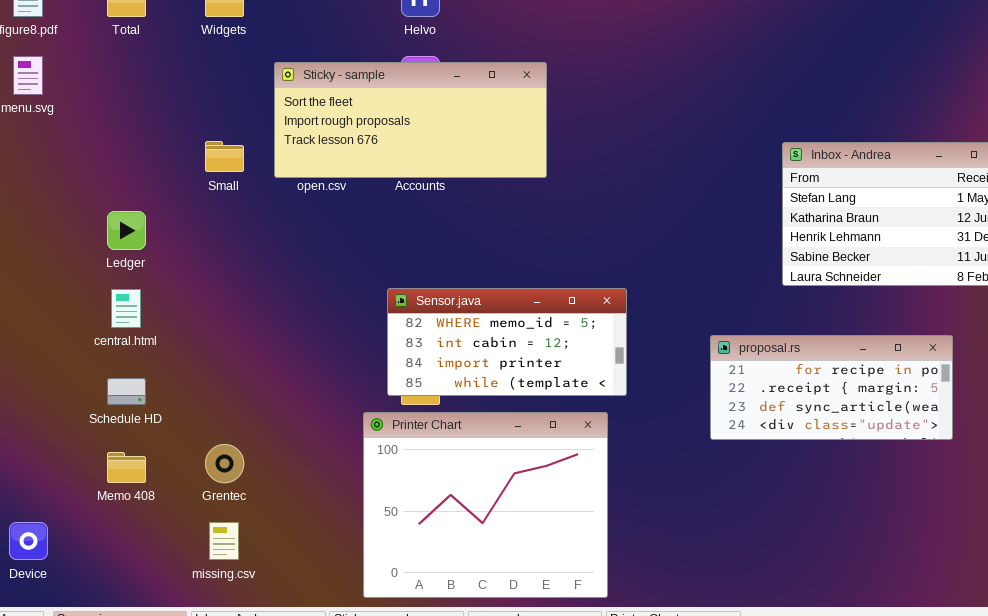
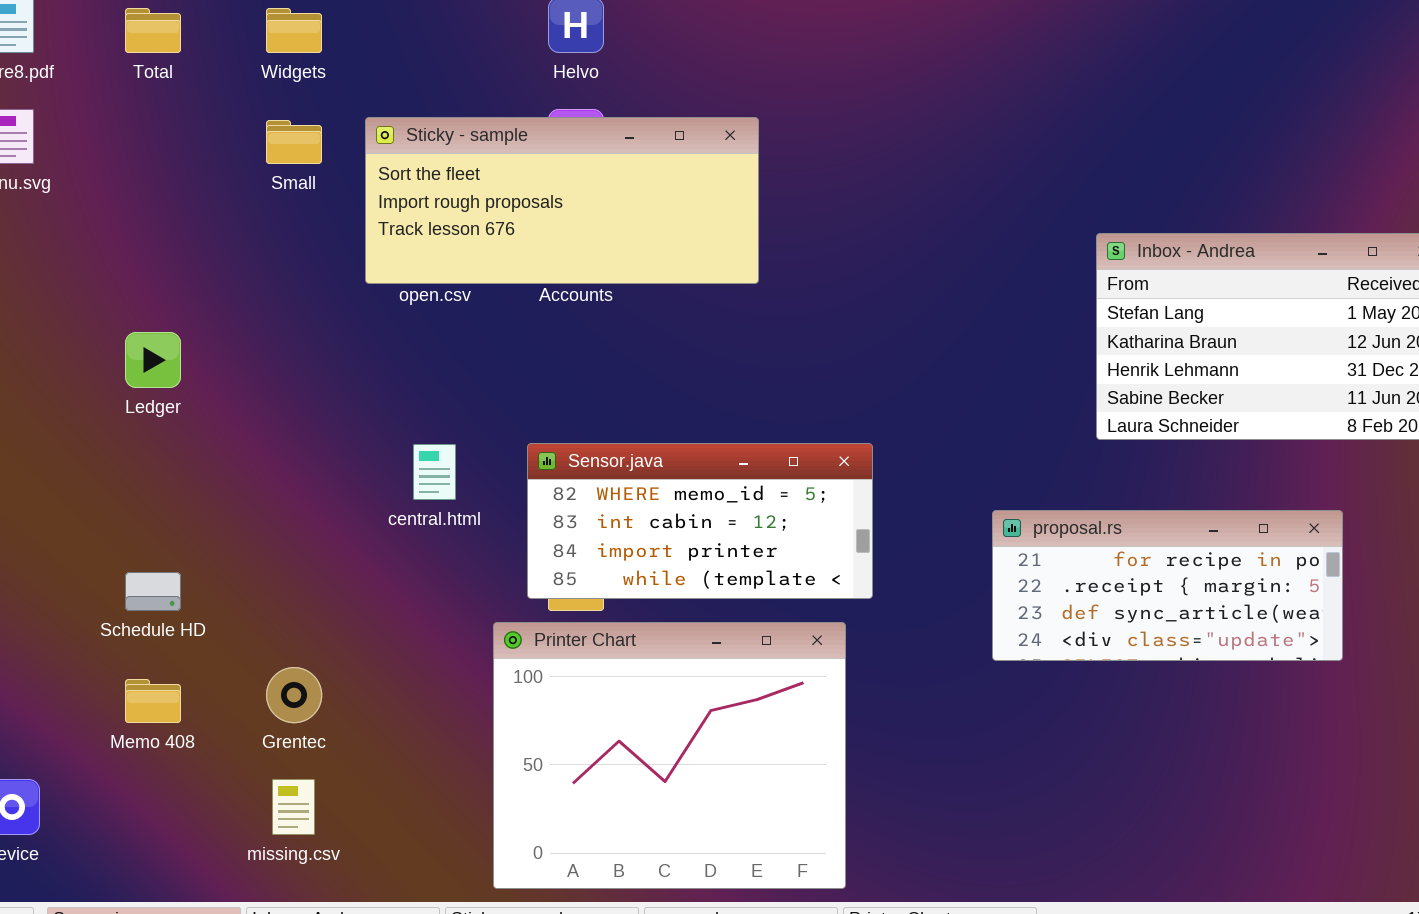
Small: [205,141,244,172] -> [266,120,322,164], moved
central.html: [111,289,141,328] -> [413,444,456,500], moved

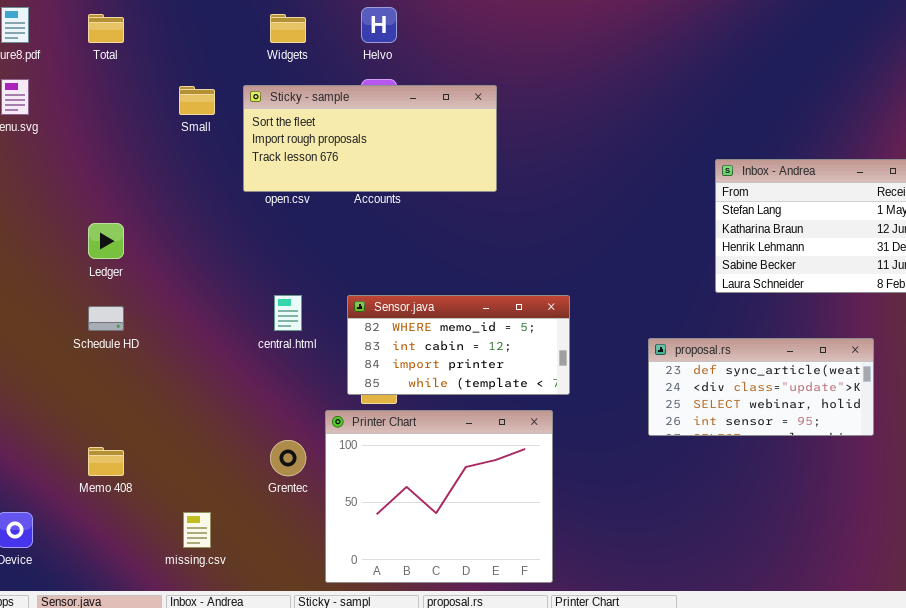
Widgets: [266,8,322,53] -> [270,14,306,43], moved
proposal.rs: [992,510,1343,661] -> [648,338,874,436], scrolled down 2 rows
Schedule HD: [125,572,181,611] -> [88,306,124,331], moved
Grentec: [266,667,322,723] -> [270,440,306,476], moved

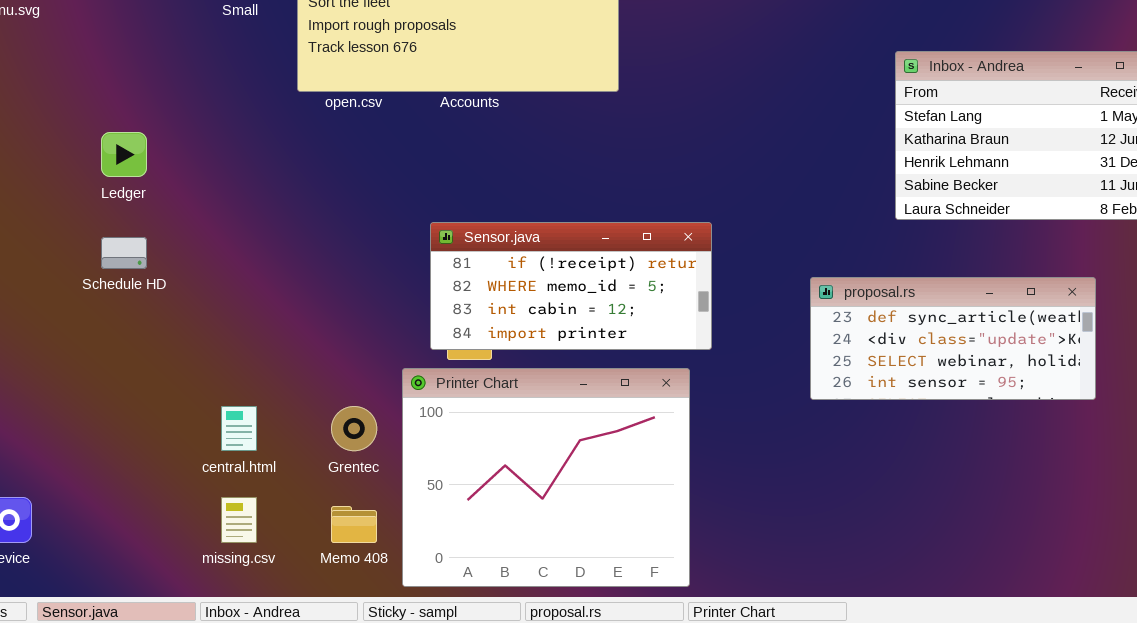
Sensor.java: [347,295,570,395] -> [430,222,712,350], scrolled up 1 row
central.html: [274,295,302,331] -> [221,406,257,451], moved
Memo 408: [88,447,124,476] -> [331,506,377,543], moved

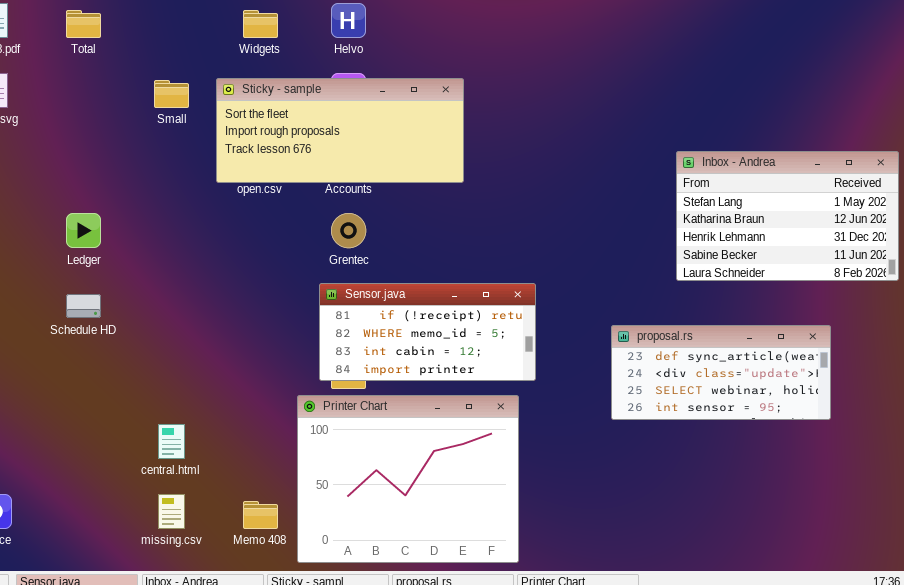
Grentec: [331,406,377,451] -> [331,213,366,248], moved

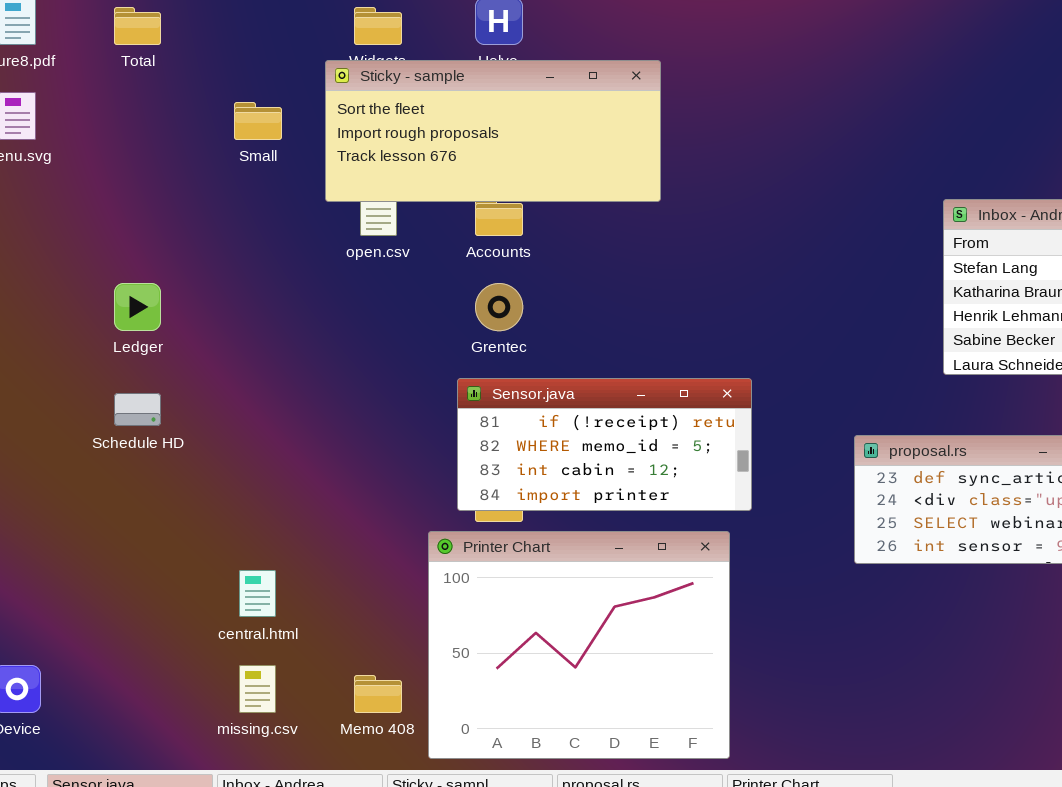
Sticky - sample: [216,78,464,183] -> [325,60,661,202], moved

